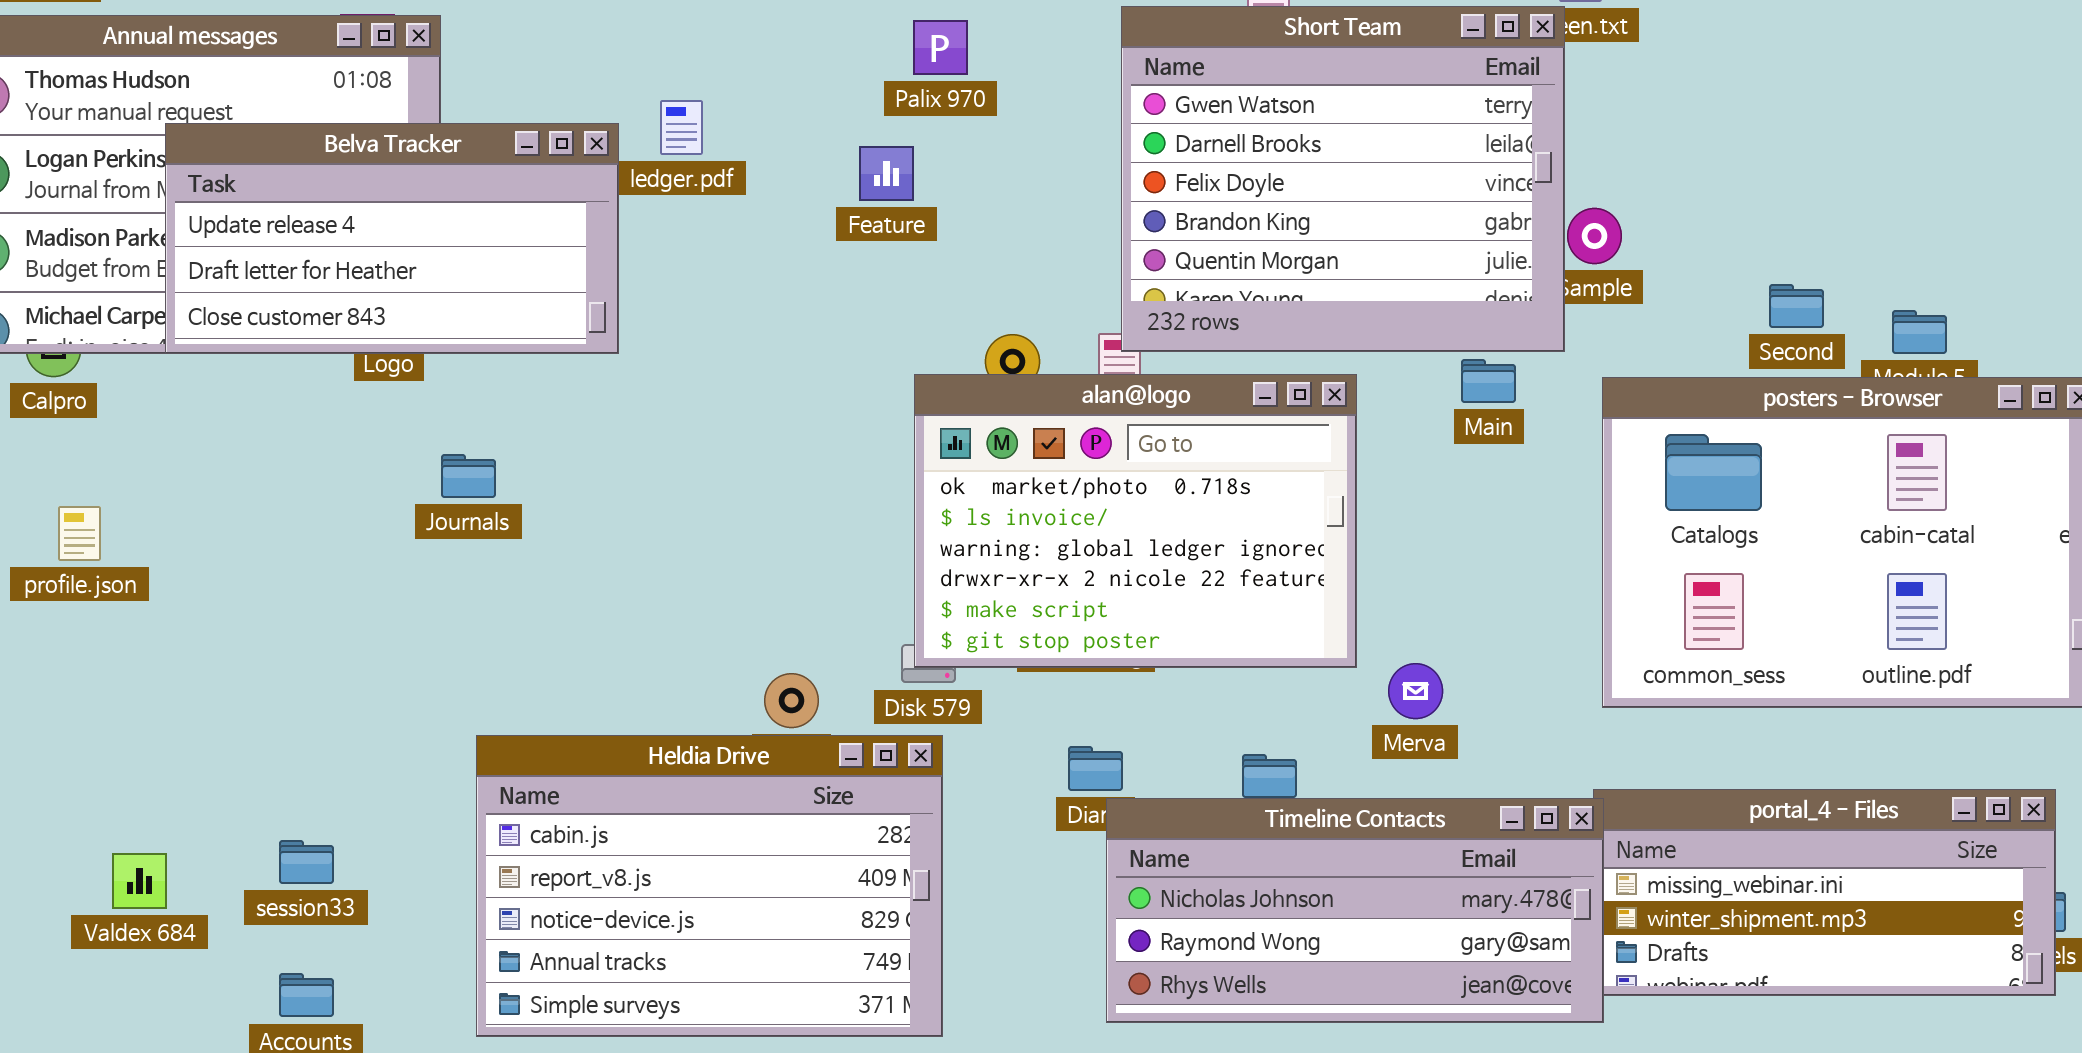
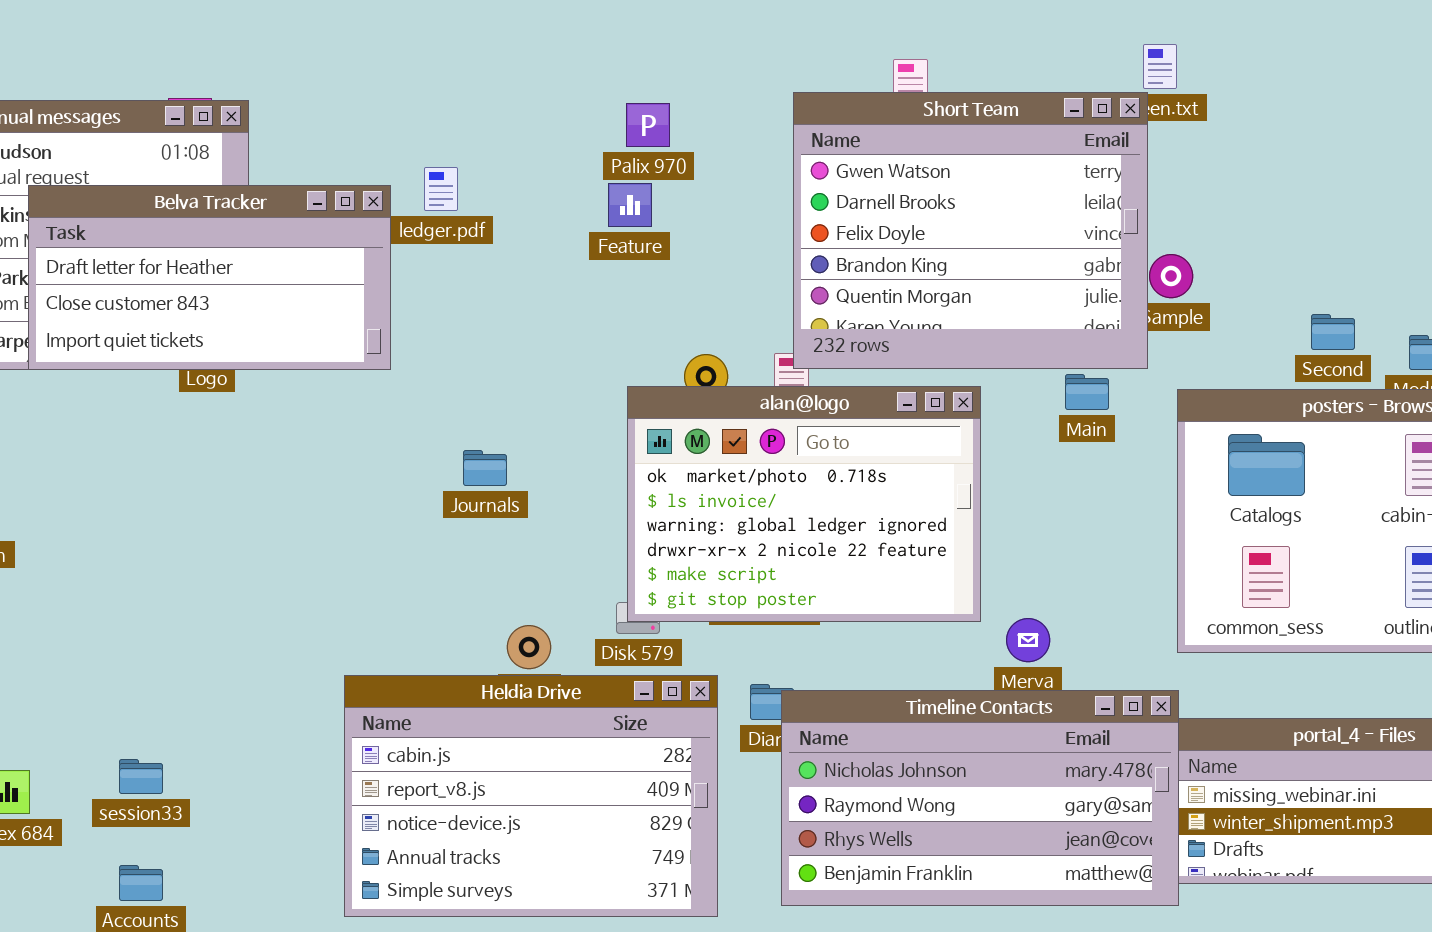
Belva Tracker: [165,123,619,354] -> [28,185,391,370], scrolled down 1 row
Feature: [859,146,914,201] -> [608,183,652,227], moved
Journals: [441,454,496,498] -> [463,450,507,486], moved
Heldia Drive: [476,735,943,1037] -> [344,675,718,917], moved
Timeline Contacts: [1106,798,1604,1023] -> [781,690,1179,906], resized

